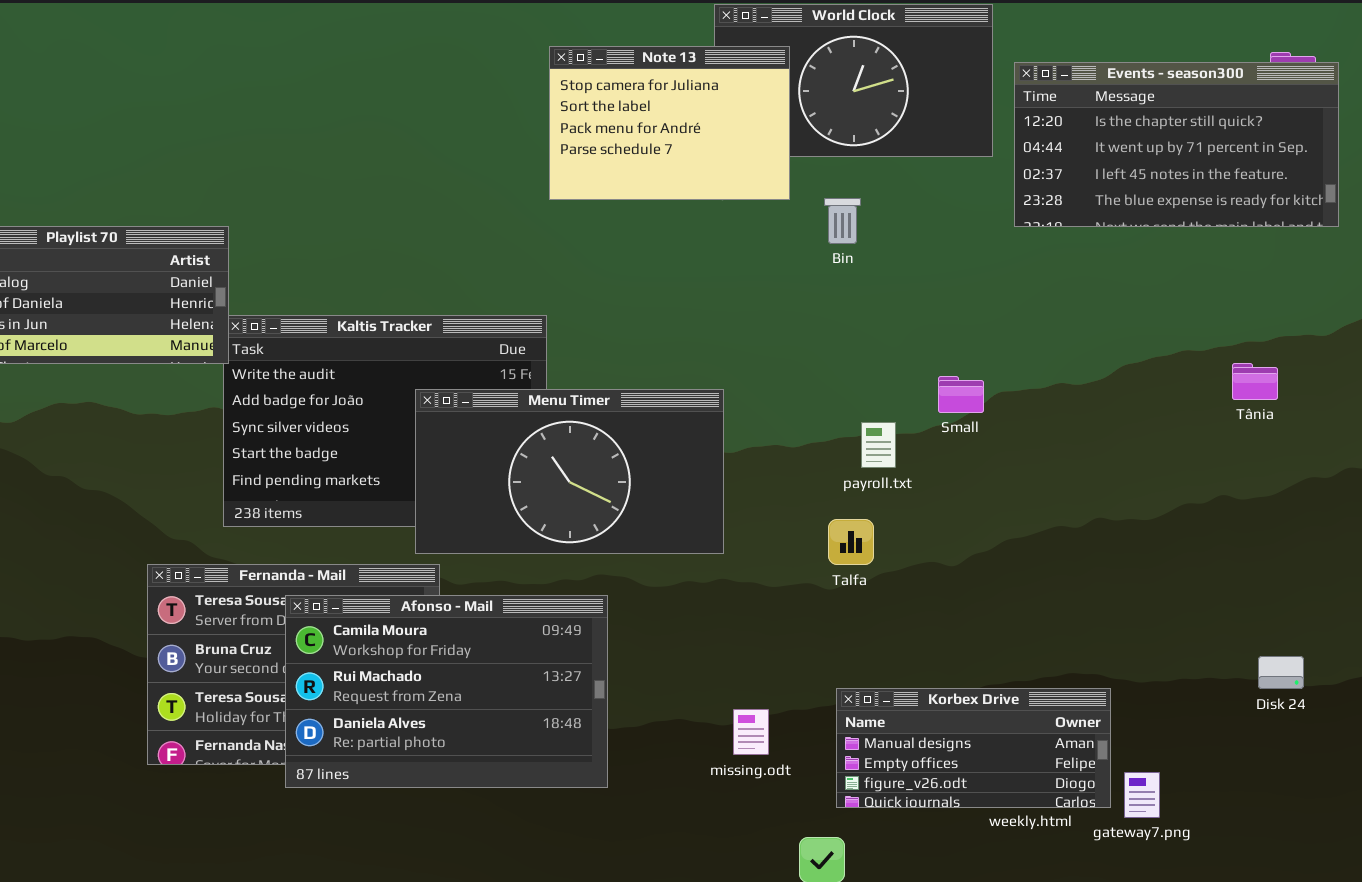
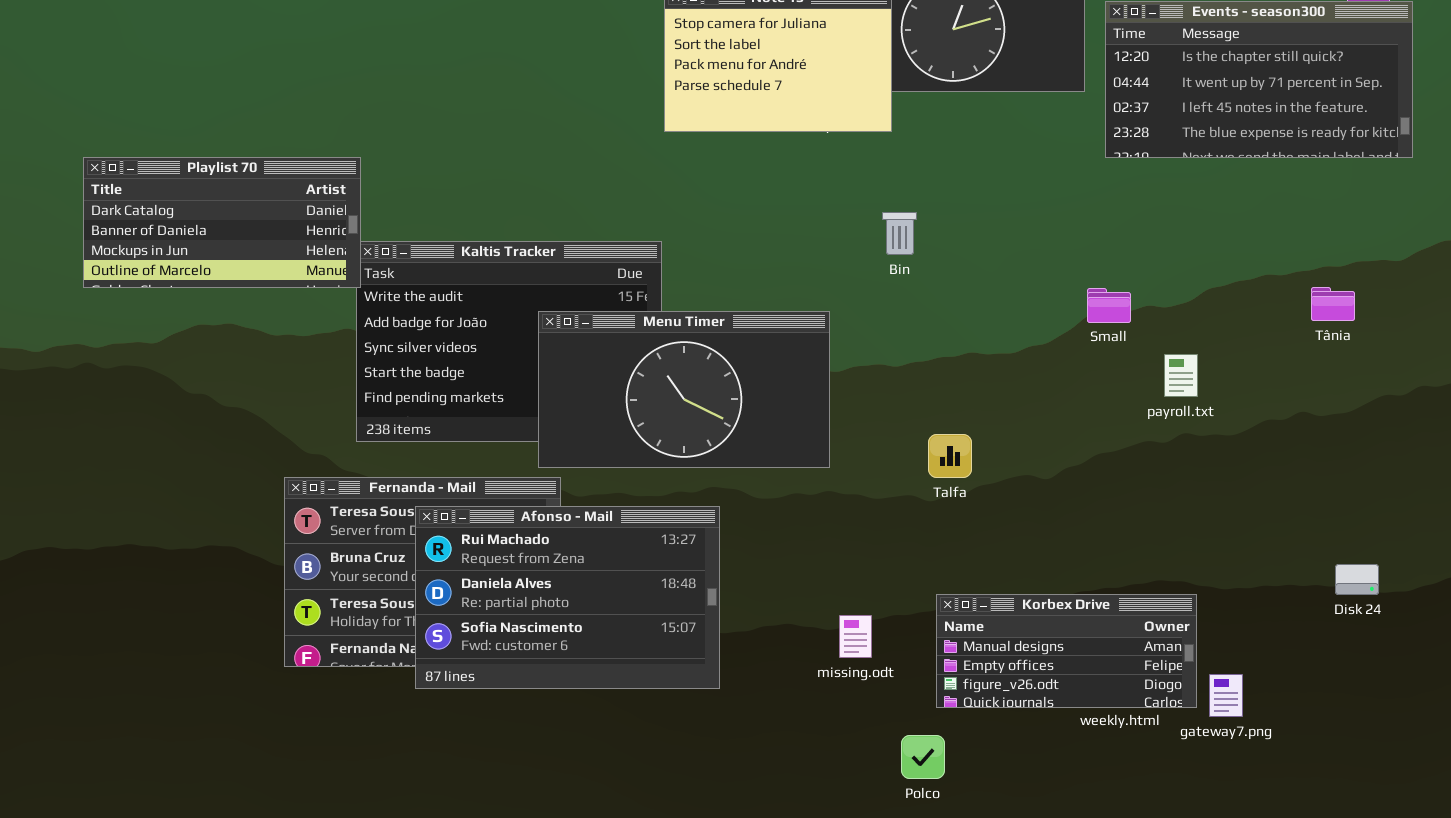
Bin: [824,198,861,244] -> [882,212,917,255], moved
Small: [938,376,984,413] -> [1087,288,1131,323], moved
payroll.txt: [861,422,896,468] -> [1164,354,1198,397], moved
Afonso - Mail: [285,595,608,788] -> [415,506,720,689], scrolled down 1 row

